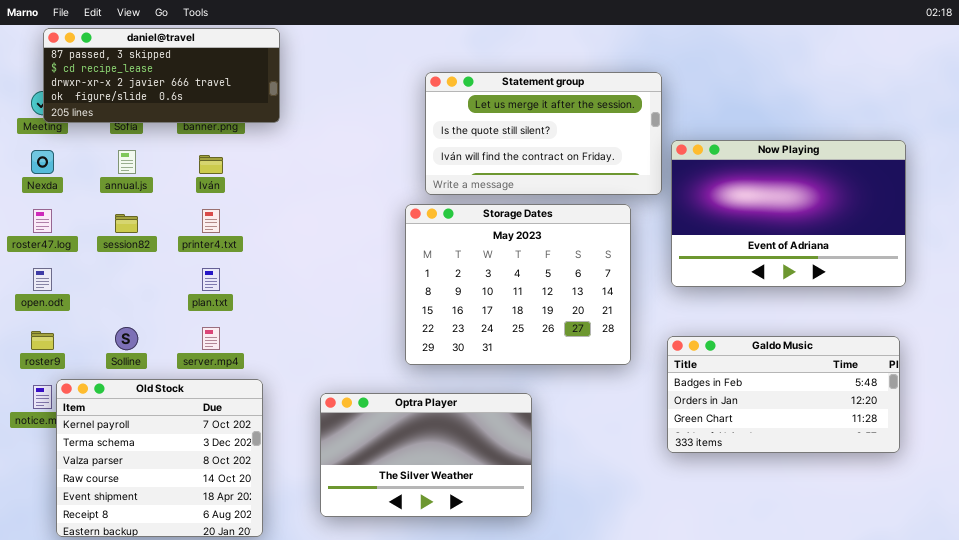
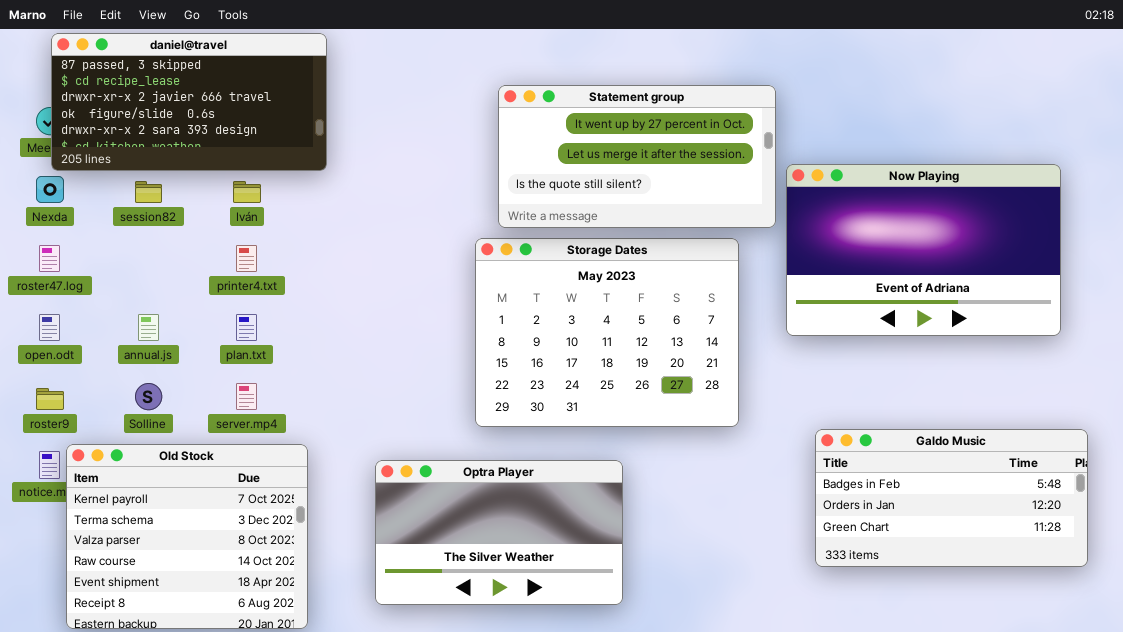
daniel@travel: [43,28,280,123] -> [51,33,327,171], resized
Statement group: [425,72,662,195] -> [498,85,776,228], scrolled up 1 row
annual.js: [118,150,136,174] -> [138,314,159,341], moved
session82: [115,214,138,233] -> [135,181,162,203], moved
Galdo Music: [667,336,900,453] -> [815,429,1088,567], moved

